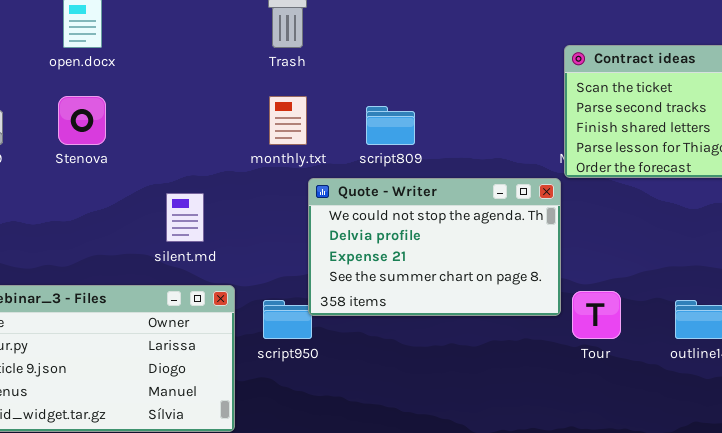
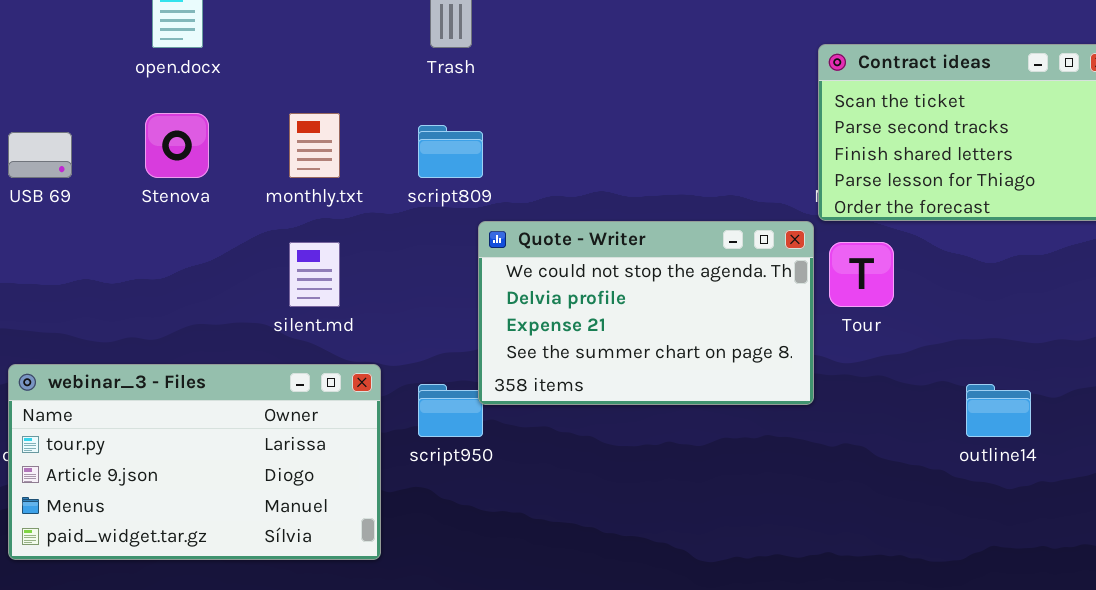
monthly.txt: [269,96,307,145] -> [289,113,340,178], moved
script809: [366,106,415,145] -> [418,125,483,178], moved
Tour: [572,291,621,339] -> [829,242,894,307], moved

